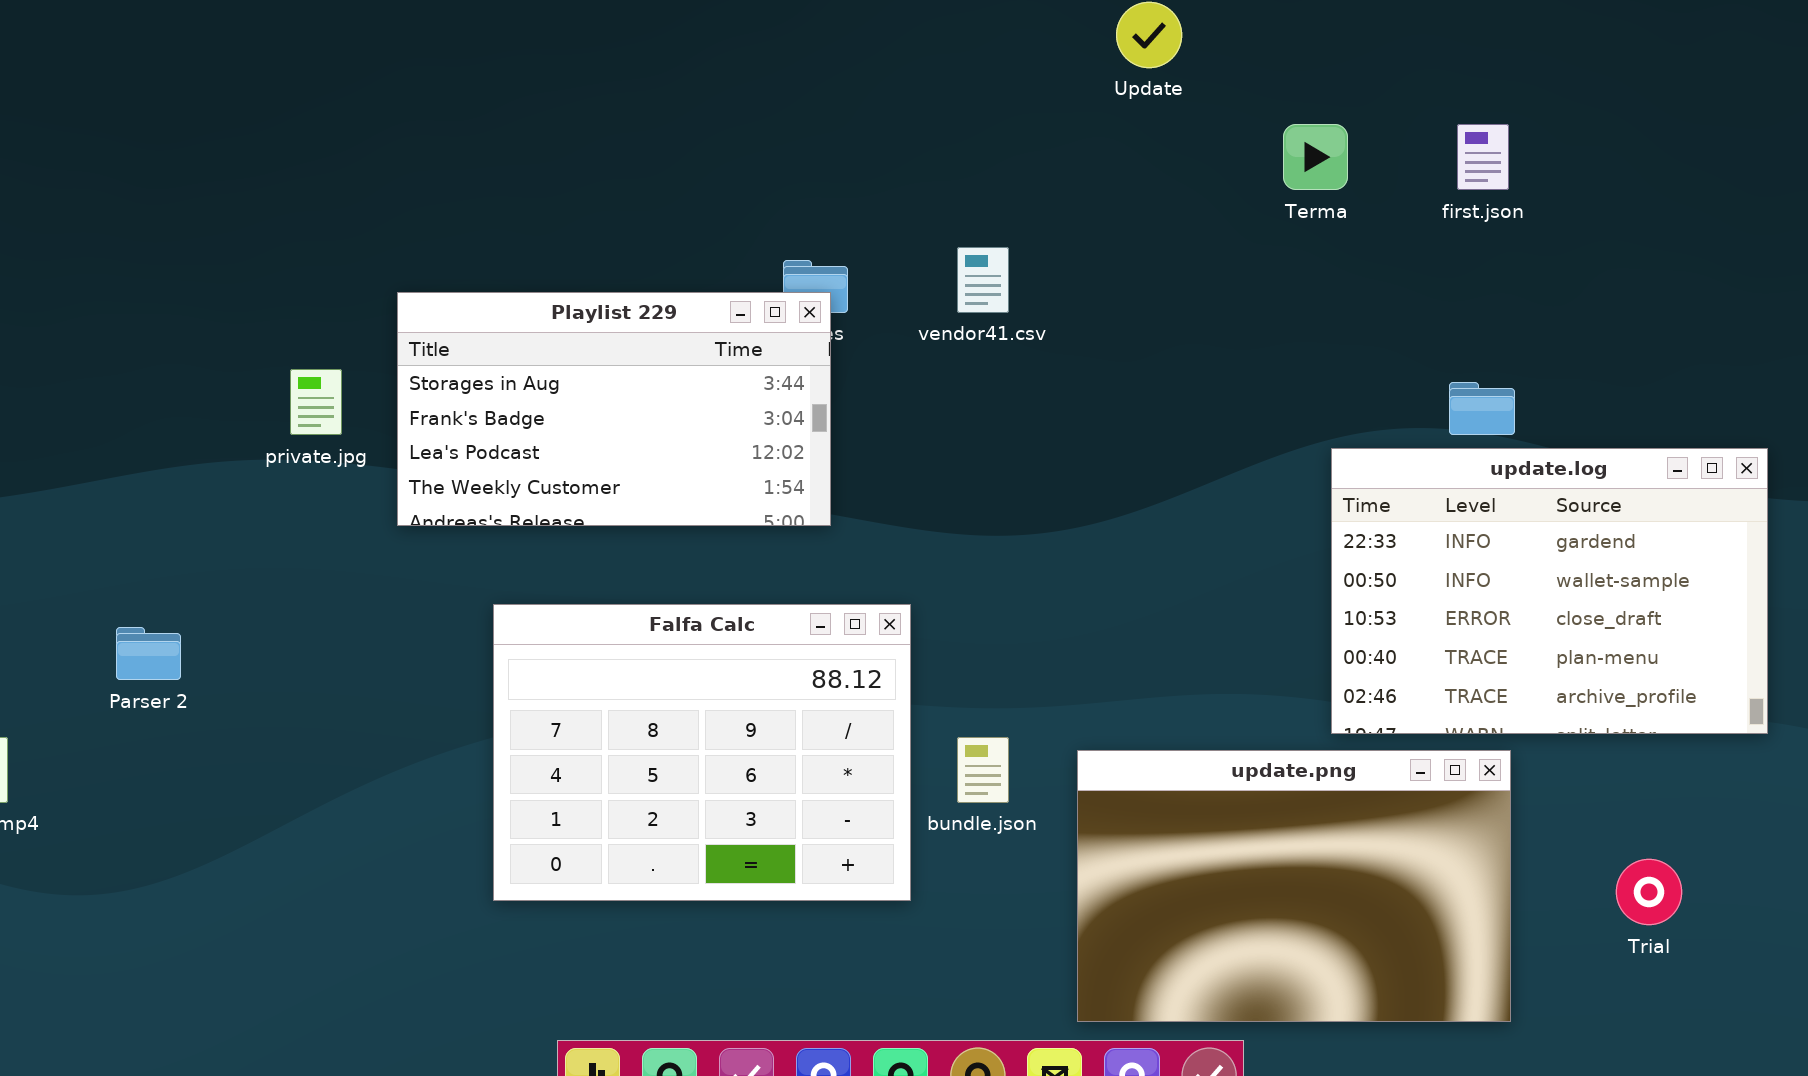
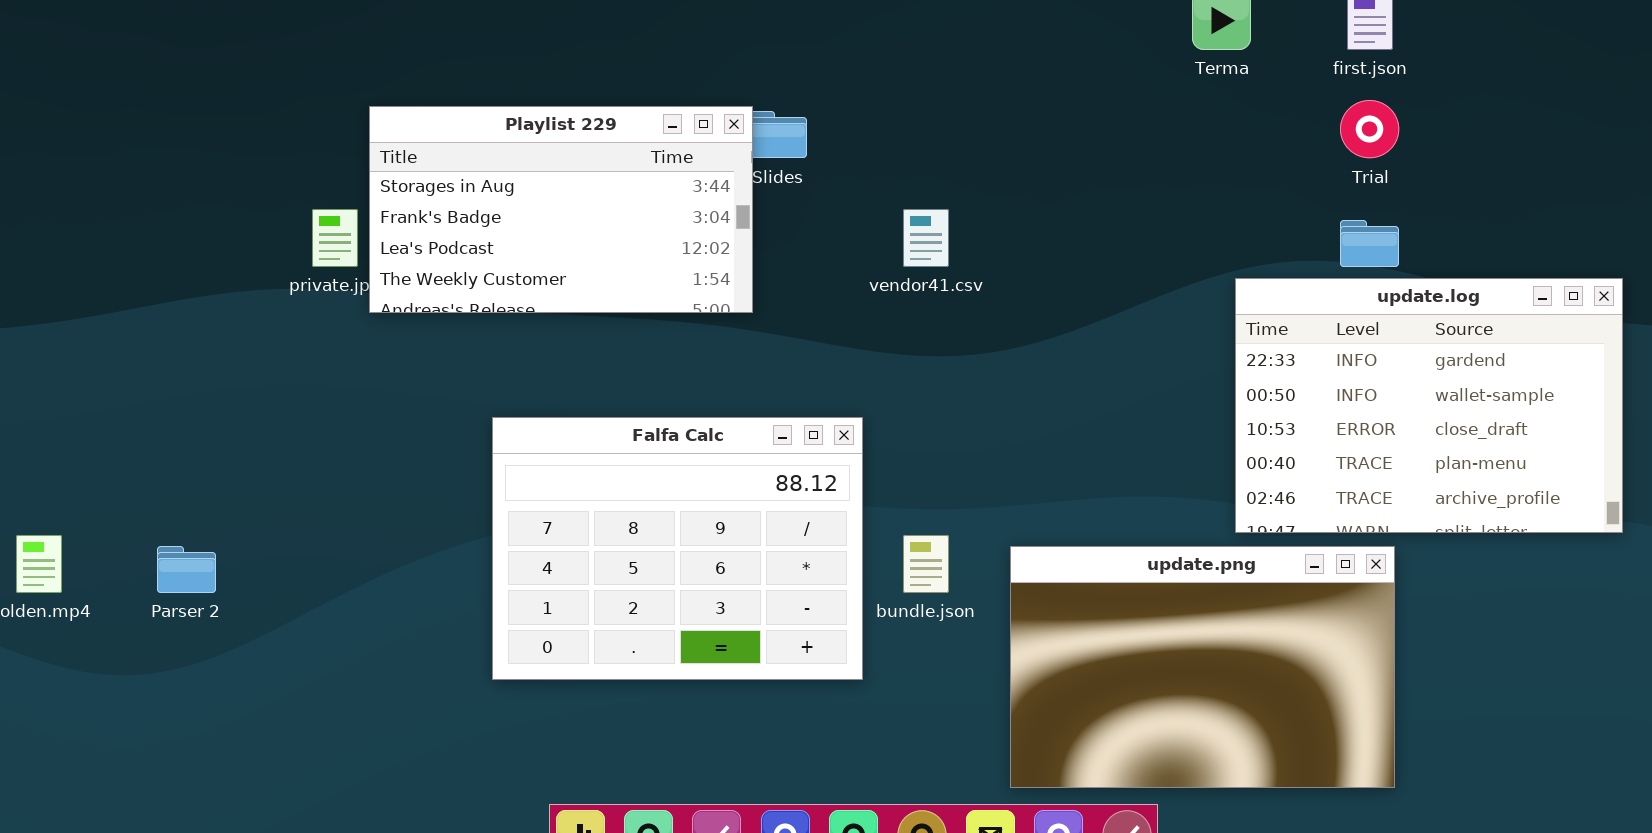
vendor41.csv: [957,247,1009,313] -> [903,209,949,267], moved
Playlist 229: [397,292,831,526] -> [369,106,753,313], moved
Parser 2: [116,627,181,680] -> [157,546,216,593], moved
Trial: [1616,859,1682,925] -> [1340,100,1399,158], moved

